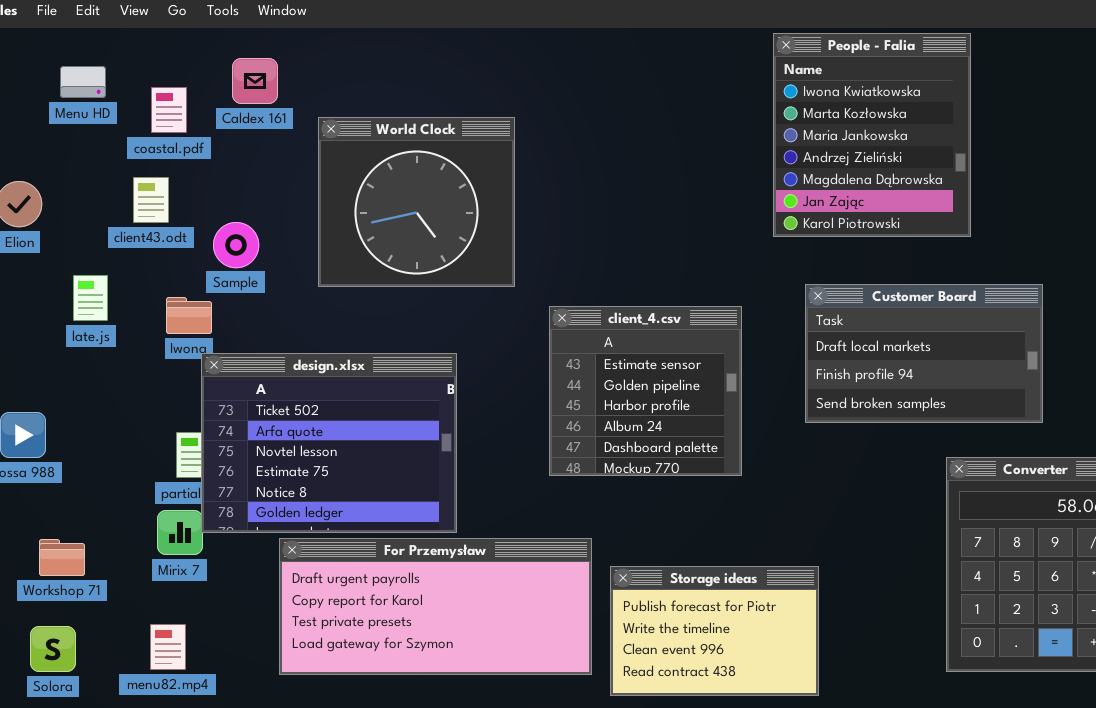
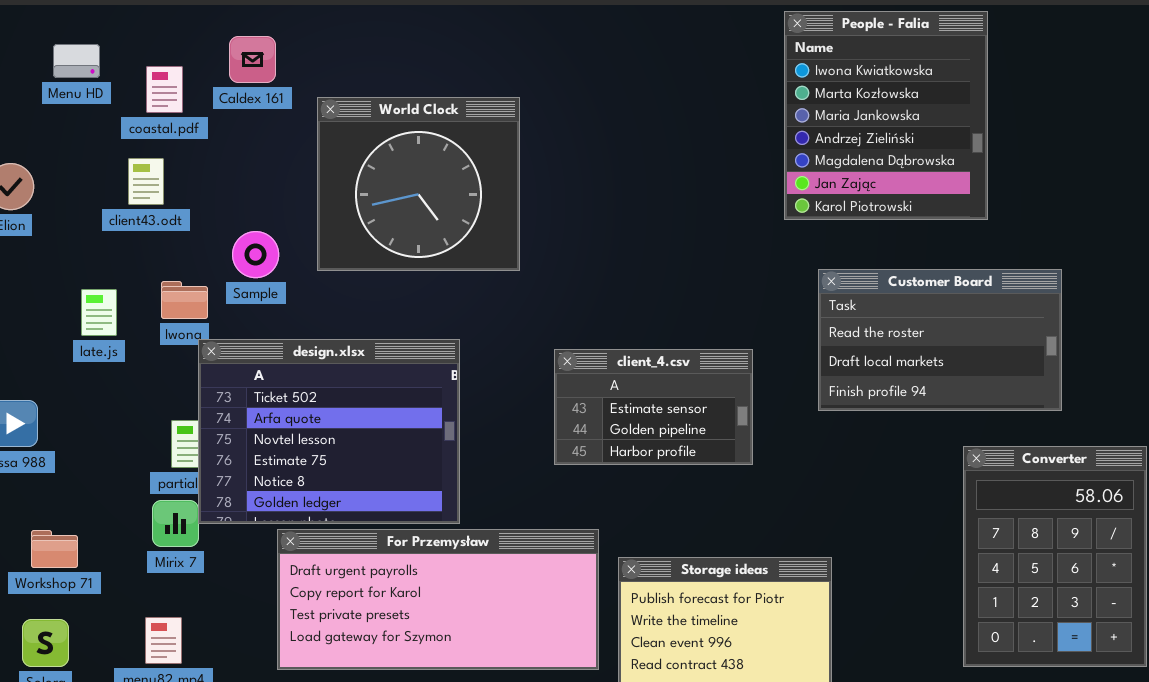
Sample: [213,222,259,268] -> [232,231,279,278], moved
late.js: [73,275,108,321] -> [81,289,117,336], moved
Customer Board: [805,284,1043,423] -> [818,269,1062,411], scrolled up 1 row
client_4.csv: [549,306,742,476] -> [554,349,753,465], resized

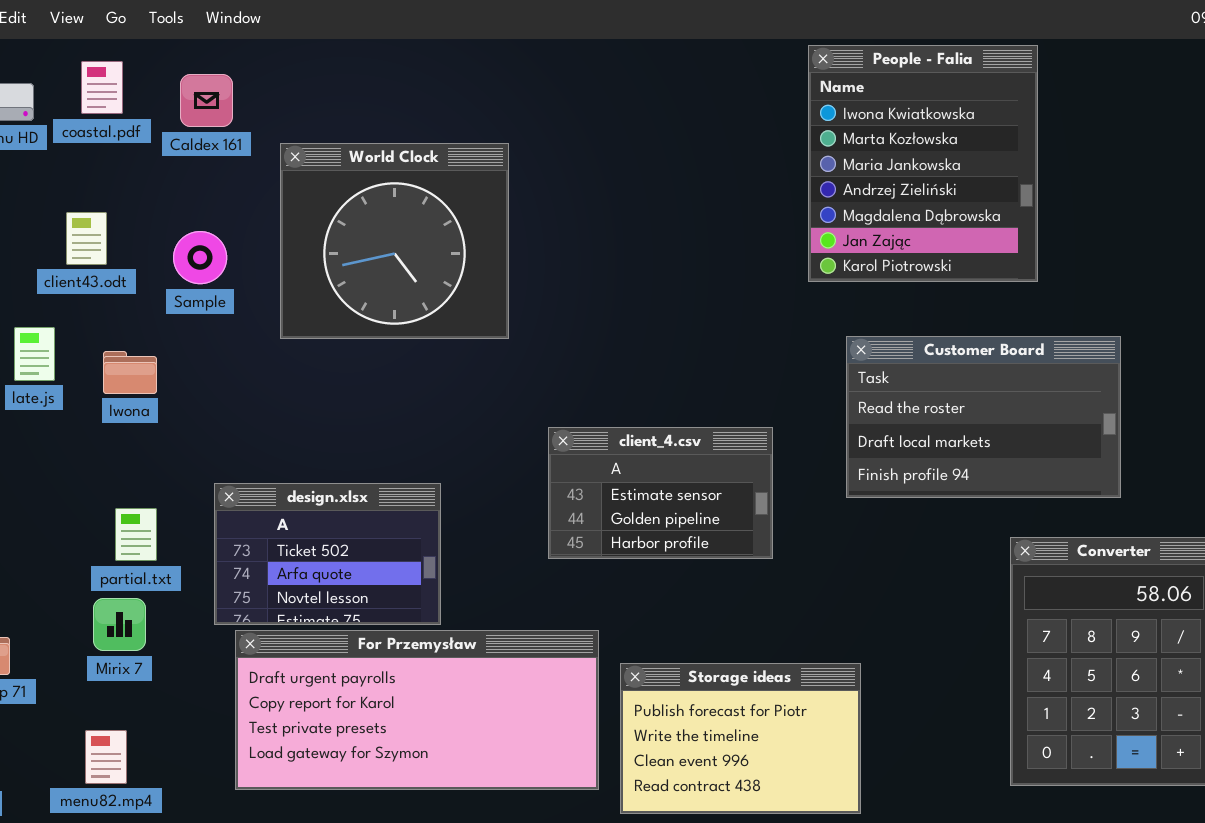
coastal.pdf: [146,66,183,113] -> [81,61,123,114], moved
Sample: [232,231,279,278] -> [173,231,227,284], moved
late.js: [81,289,117,336] -> [14,327,55,381], moved
design.xlsx: [198,339,460,524] -> [214,483,441,625], resized

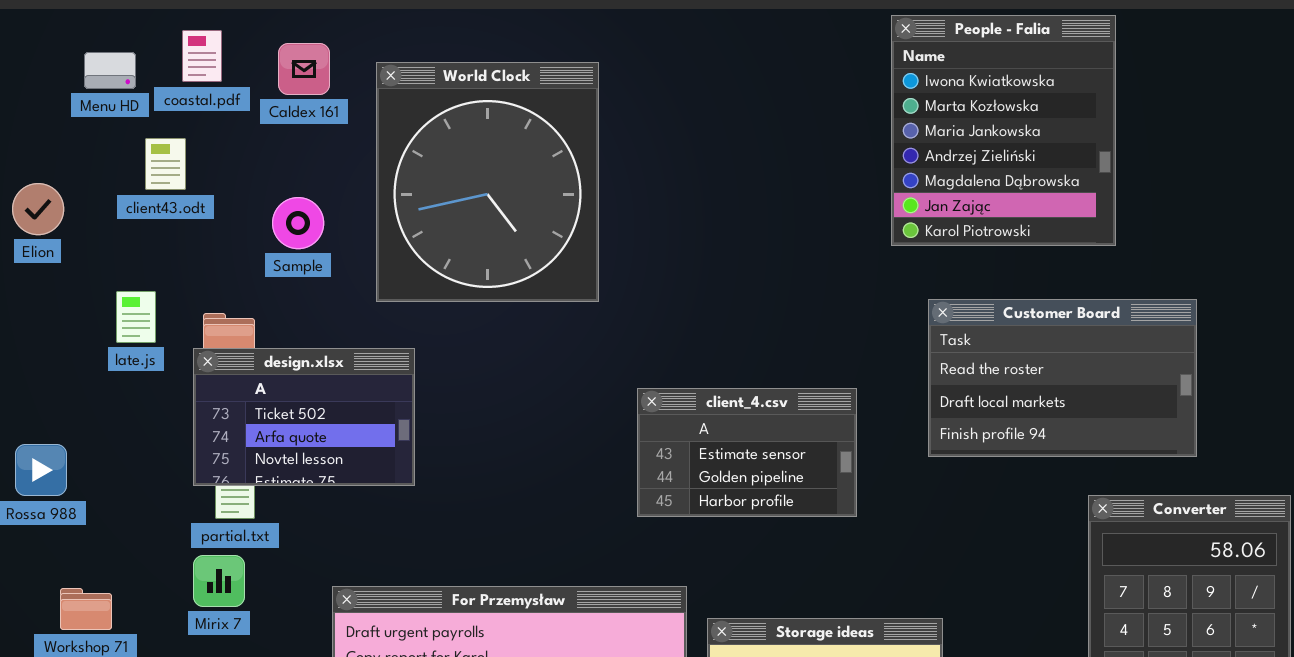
World Clock: [280,143,509,339] -> [376,62,599,302], resized
client43.odt: [66,212,107,265] -> [145,138,186,190], moved
design.xlsx: [214,483,441,625] -> [193,348,415,486], moved

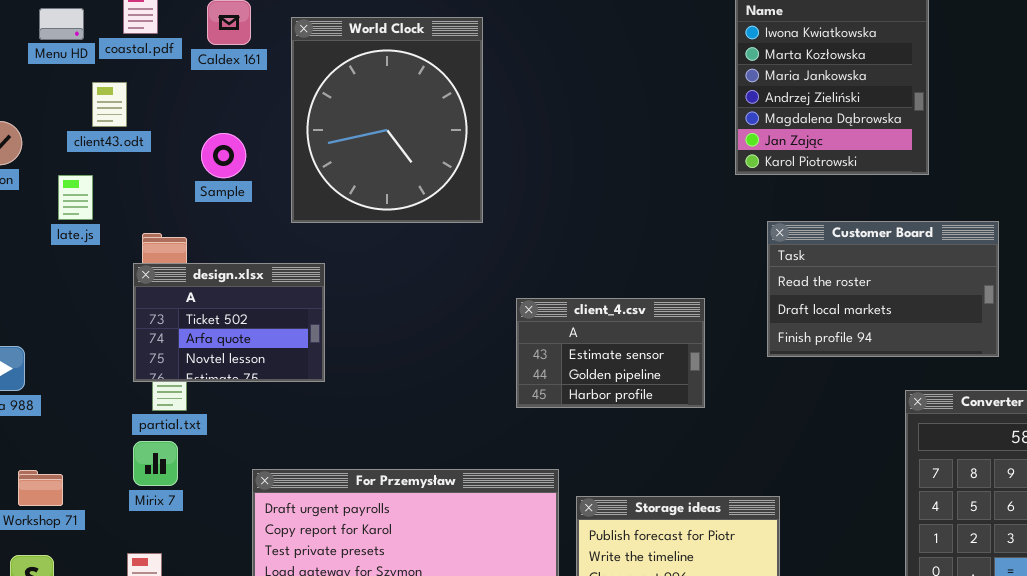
late.js: [116,291,156,343] -> [58,175,93,220], moved

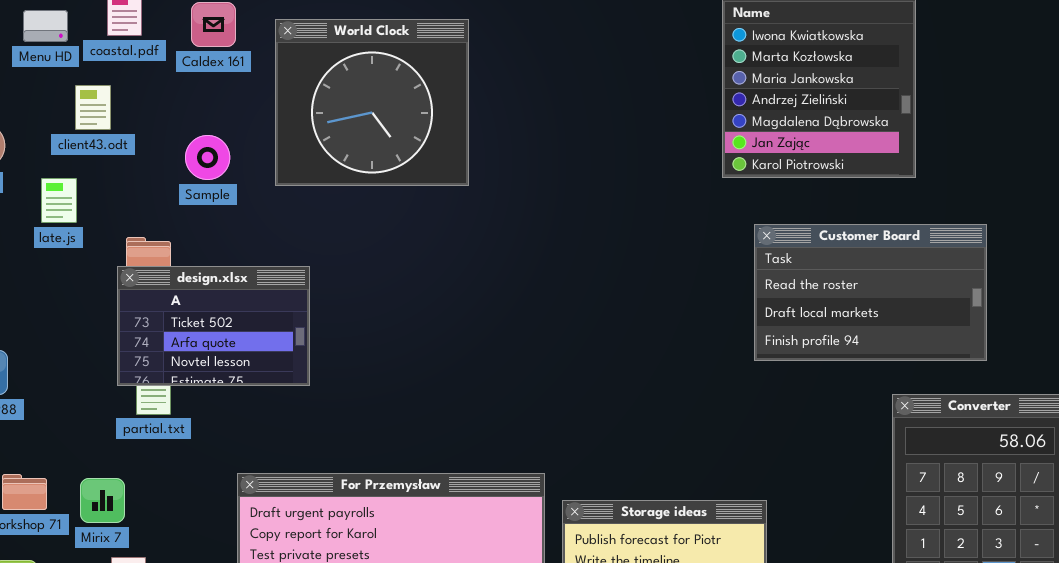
World Clock: [291,17,483,223] -> [275,19,469,186], resized
client_4.csv: [516,298,705,408] -> none, closed
Mirix 7: [133,441,178,486] -> [80,478,125,523], moved

